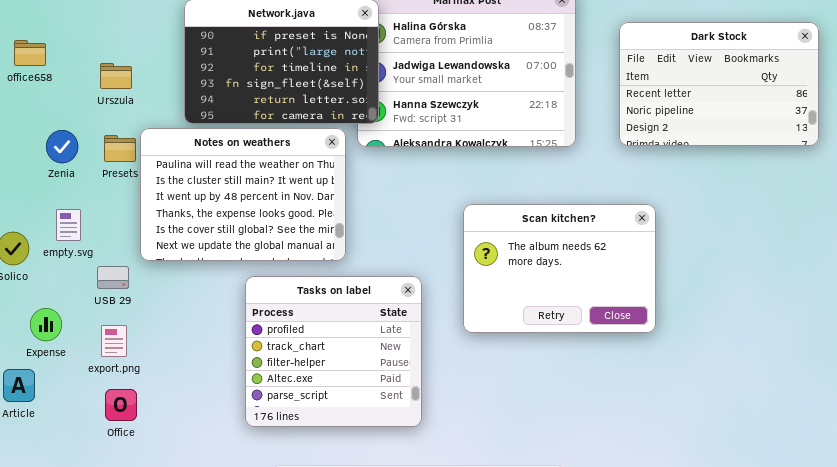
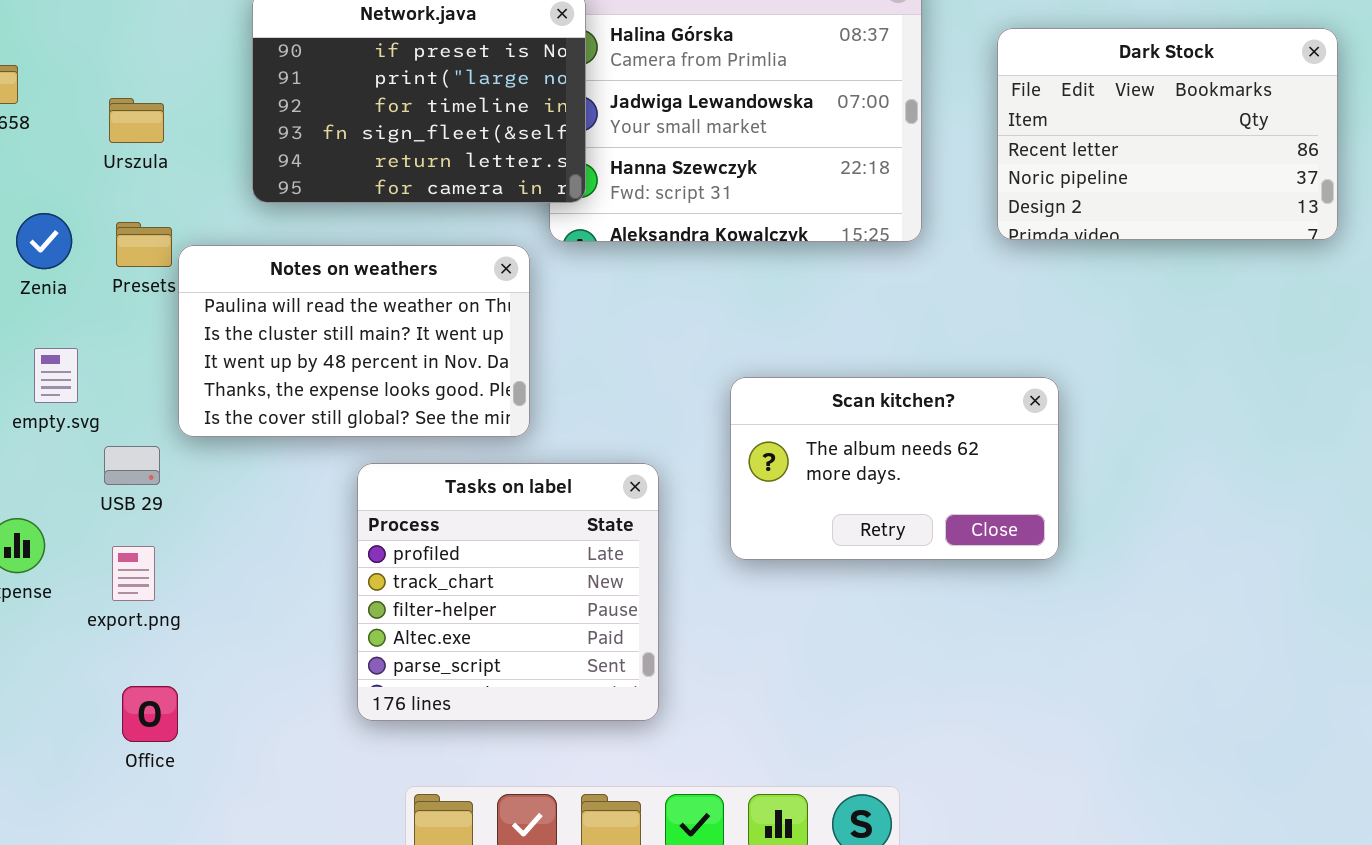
Notes on weathers: [140,128,346,261] -> [178,245,530,437], resized
Scan kitchen?: [463,204,656,333] -> [730,377,1059,560], resized
Office: [105,389,137,421] -> [122,686,178,742], moved

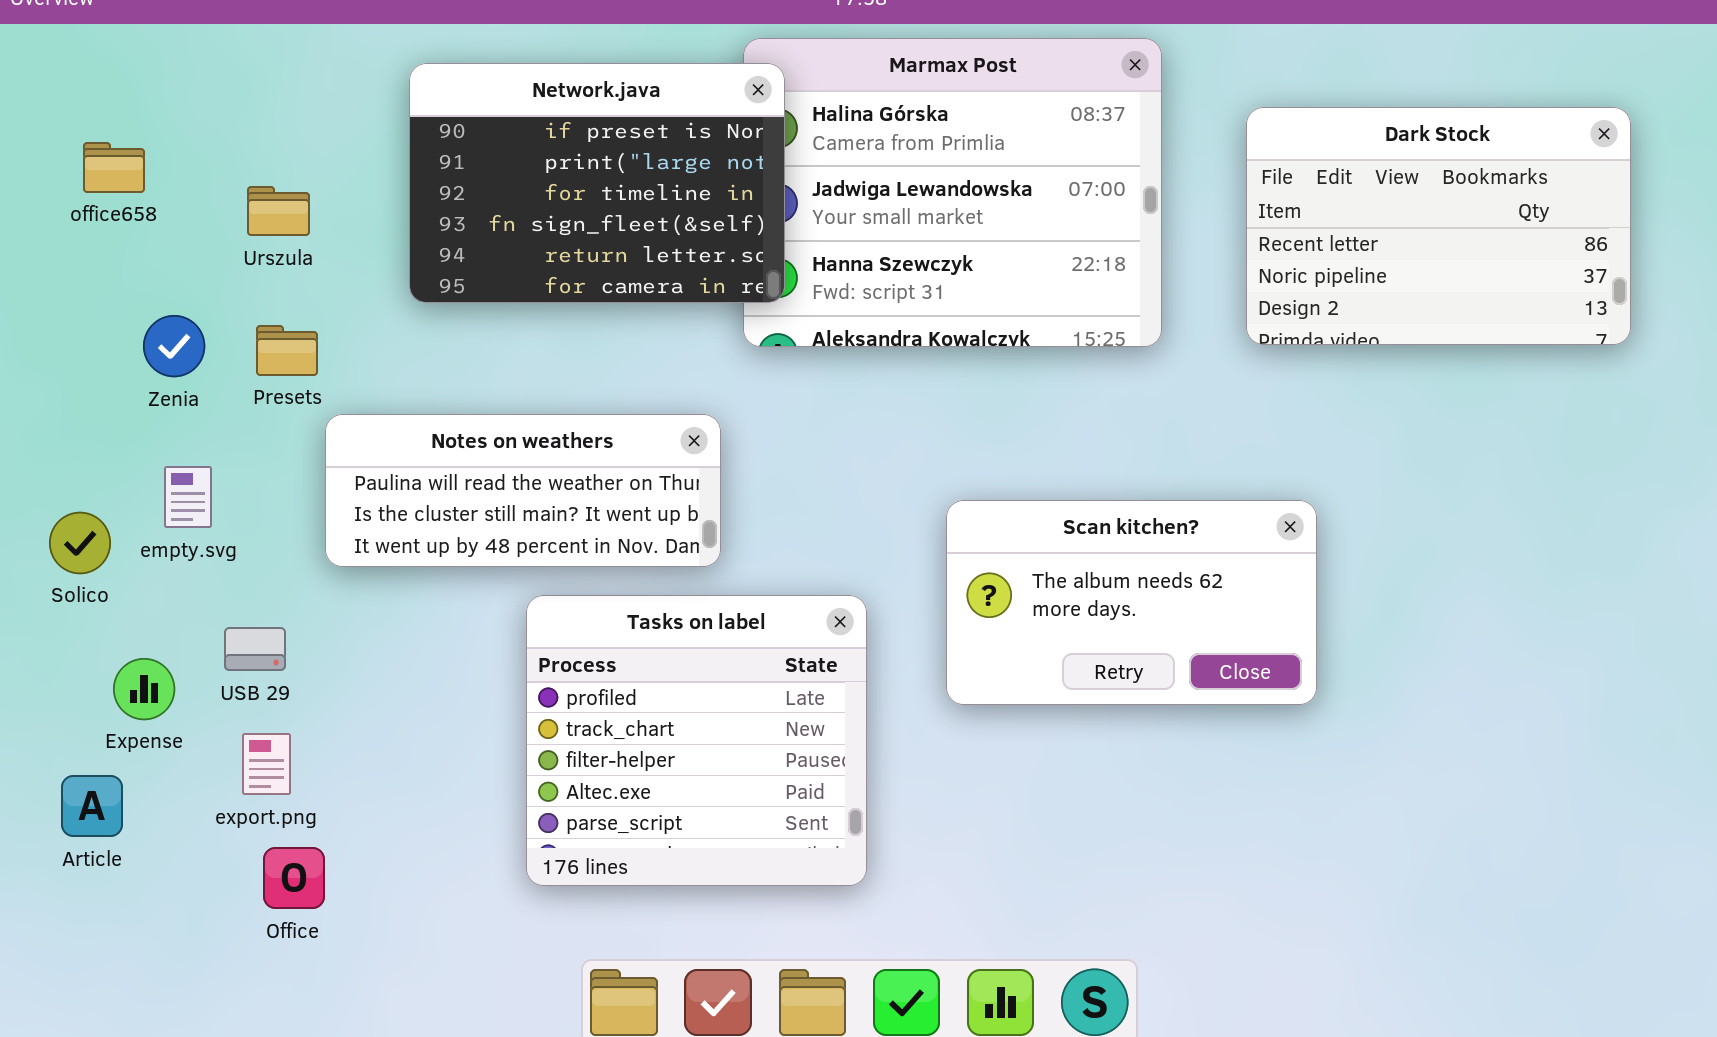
Notes on weathers: [178,245,530,437] -> [325,414,721,567], resized
USB 29: [104,446,160,485] -> [224,627,286,671], moved
export.png: [112,546,155,601] -> [242,733,291,795], moved

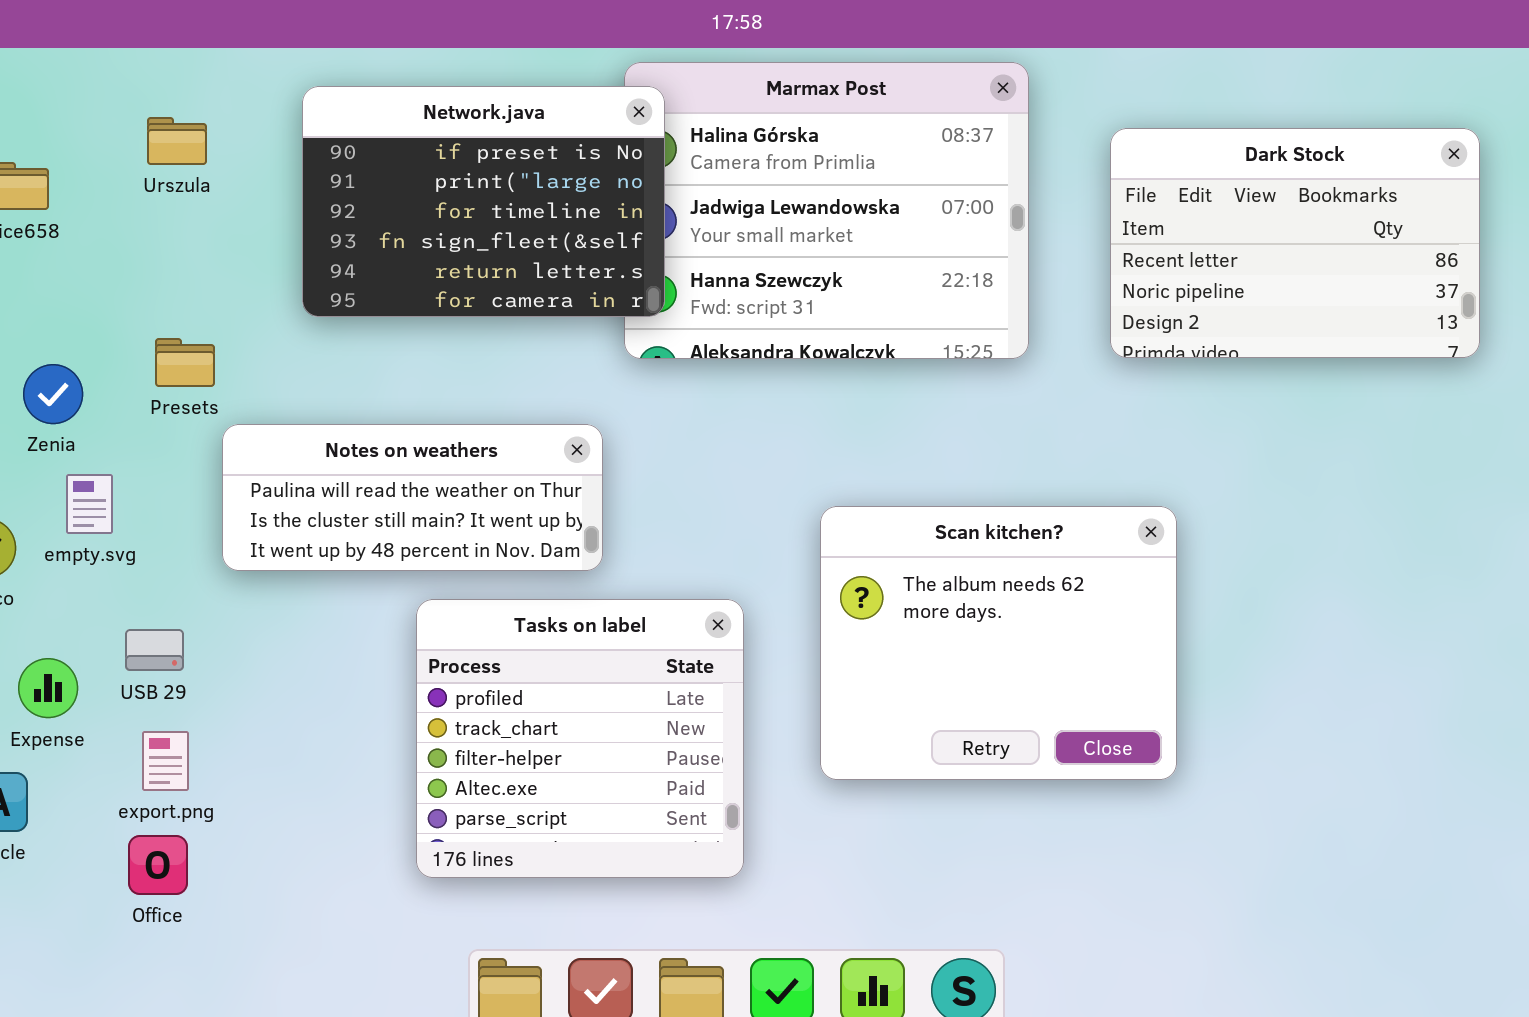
Urszula: [247,186,310,236] -> [147,117,207,165], moved
Zenia: [143,315,205,377] -> [23,364,83,424], moved
Scan kitchen?: [946,500,1317,705] -> [820,506,1177,780], resized
Office: [263,847,325,909] -> [128,835,188,895], moved

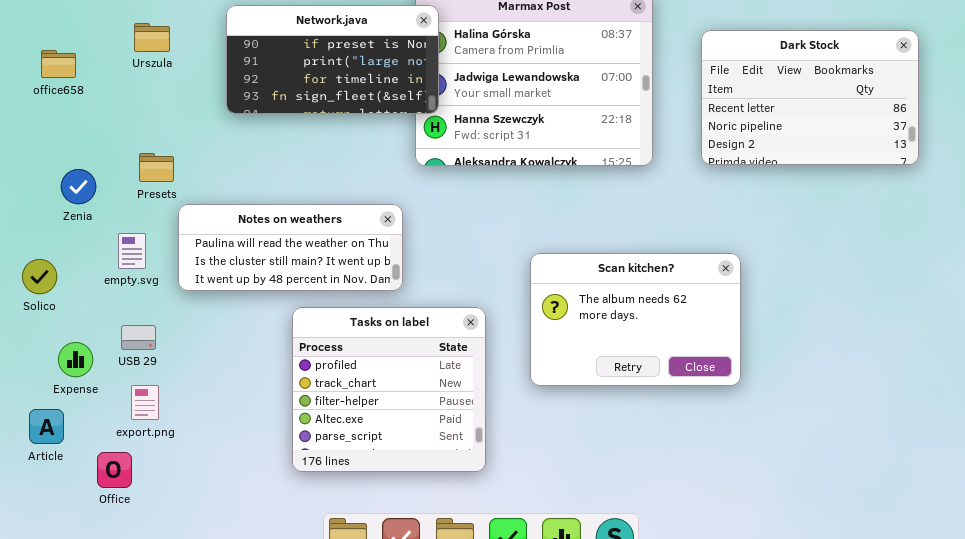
Network.java: [302,86,665,317] -> [226,5,439,114], resized
empty.svg: [66,474,113,534] -> [118,233,146,269], moved
Scan kitchen?: [820,506,1177,780] -> [530,253,741,386], resized
Office: [128,835,188,895] -> [97,452,132,488], moved

